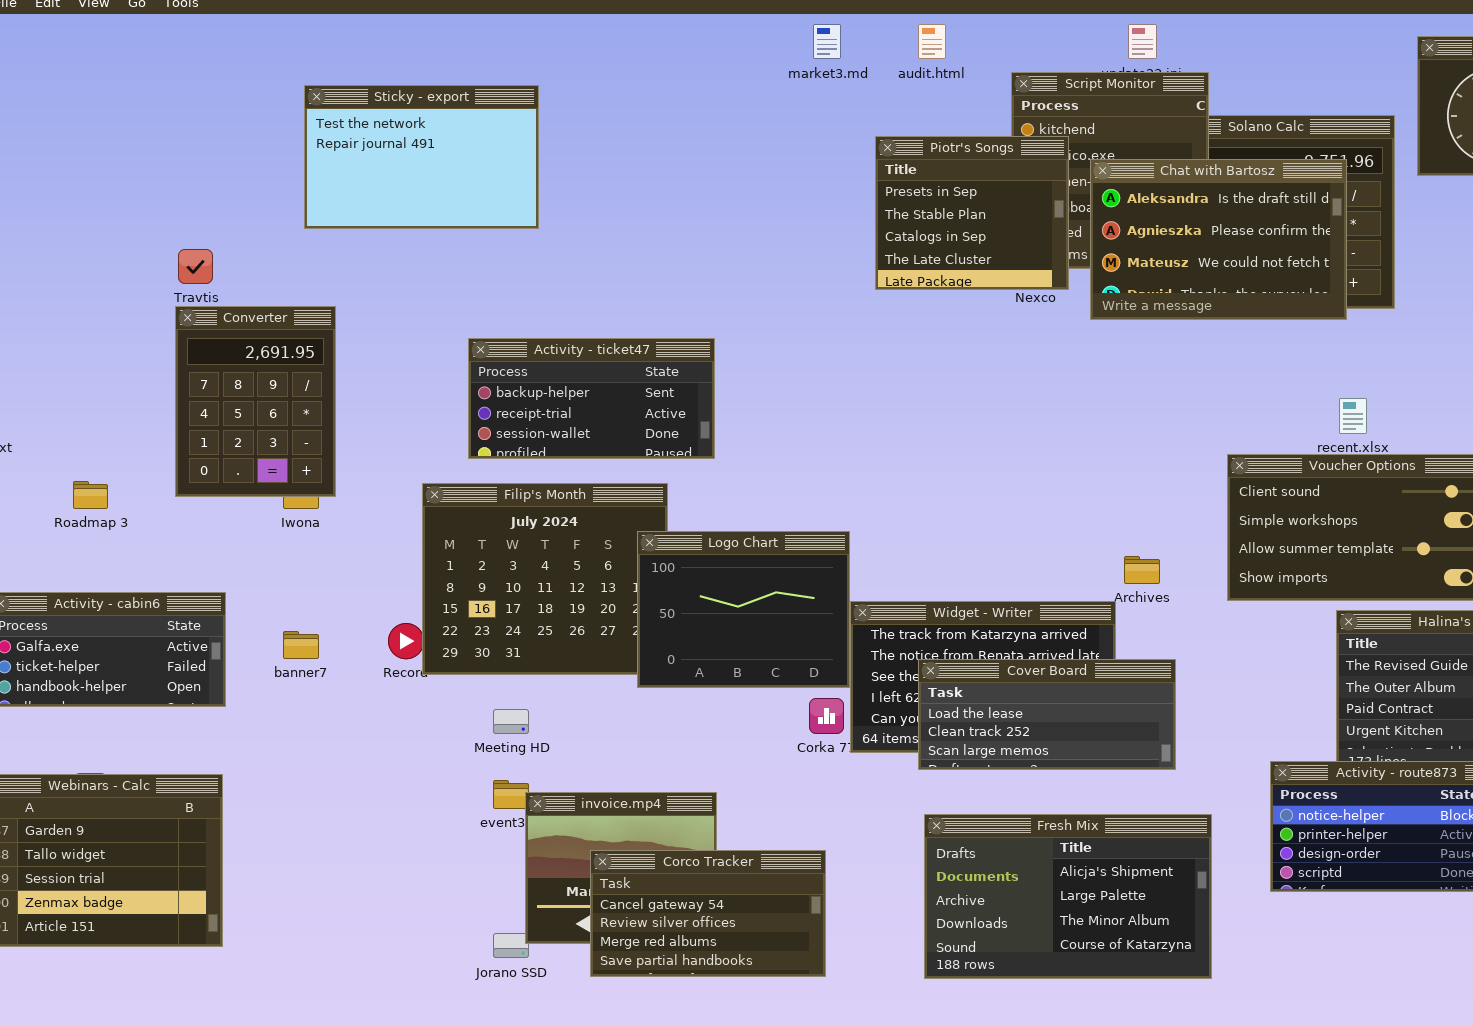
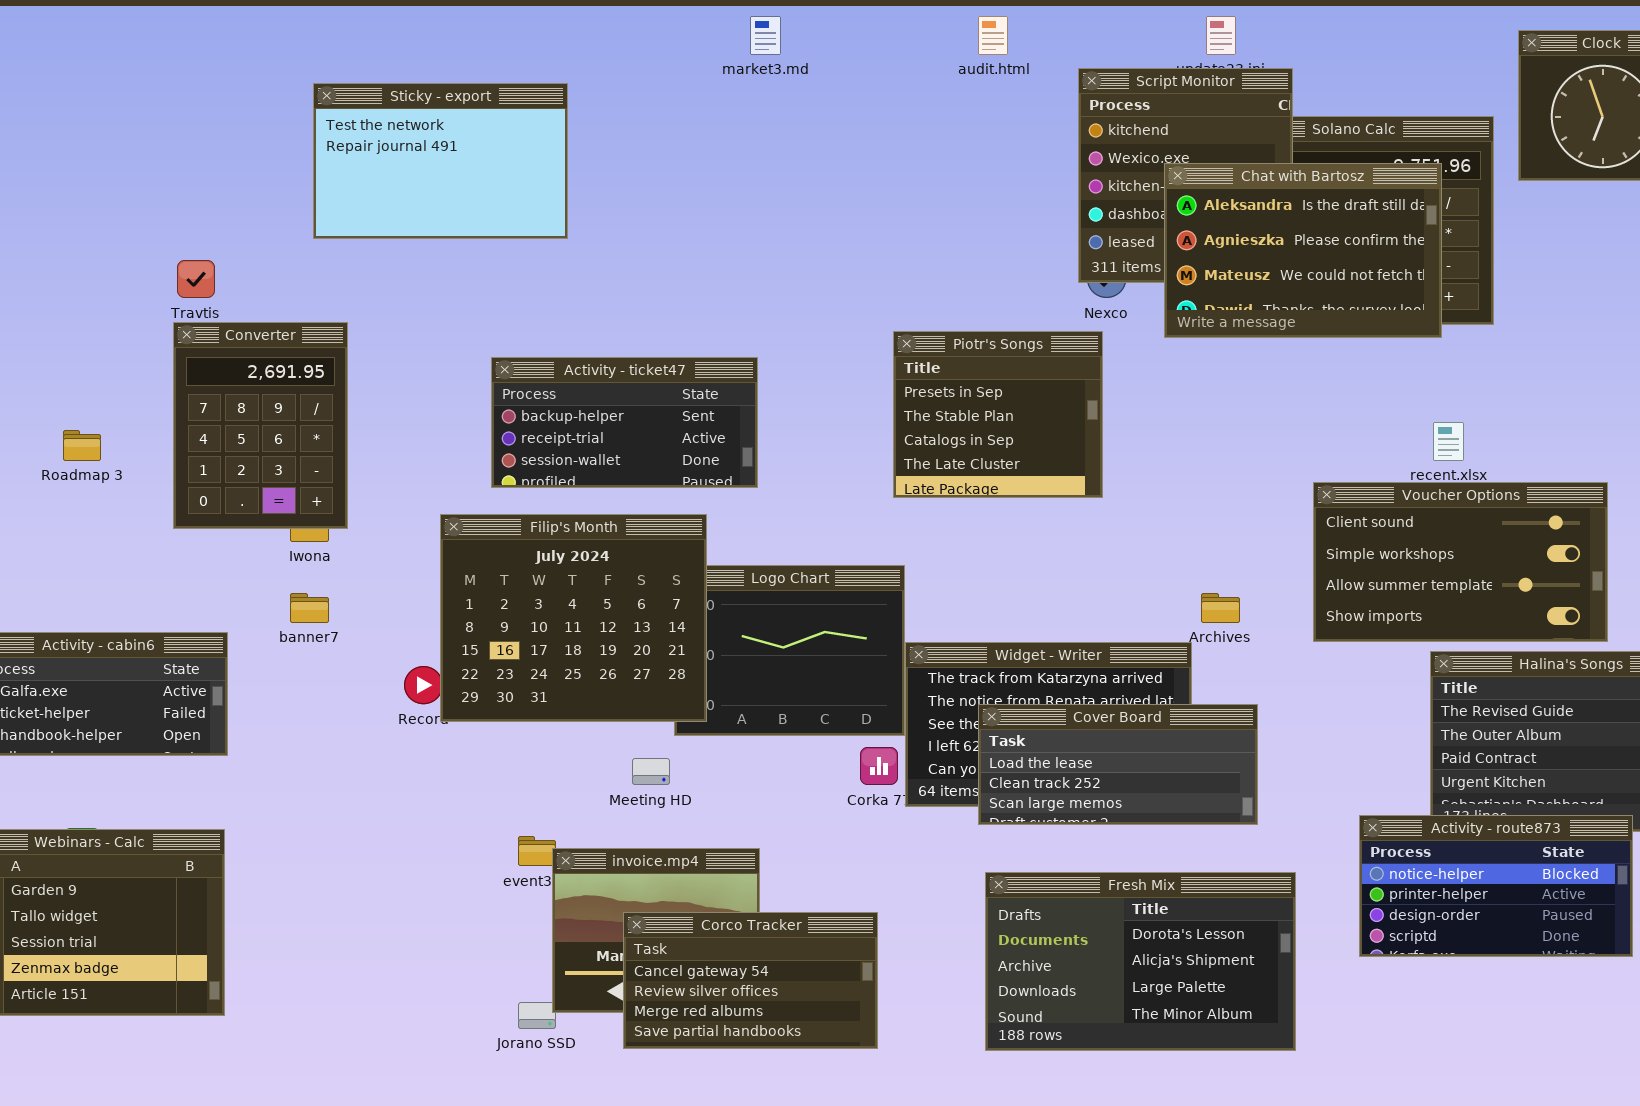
market3.md: [813,24,841,59] -> [750,16,781,55], moved
Piotr's Songs: [875,136,1069,290] -> [893,331,1103,498], moved
Roadmap 3: [73,481,108,509] -> [63,430,101,461], moved
Filip's Month: [422,483,668,675] -> [440,514,707,722], raised
banner7: [283,631,319,659] -> [290,593,329,623], moved
Meeting HD: [493,709,529,734] -> [632,758,670,785], moved
Fresh Mix: [924,814,1212,979] -> [985,872,1296,1051], scrolled up 1 row

